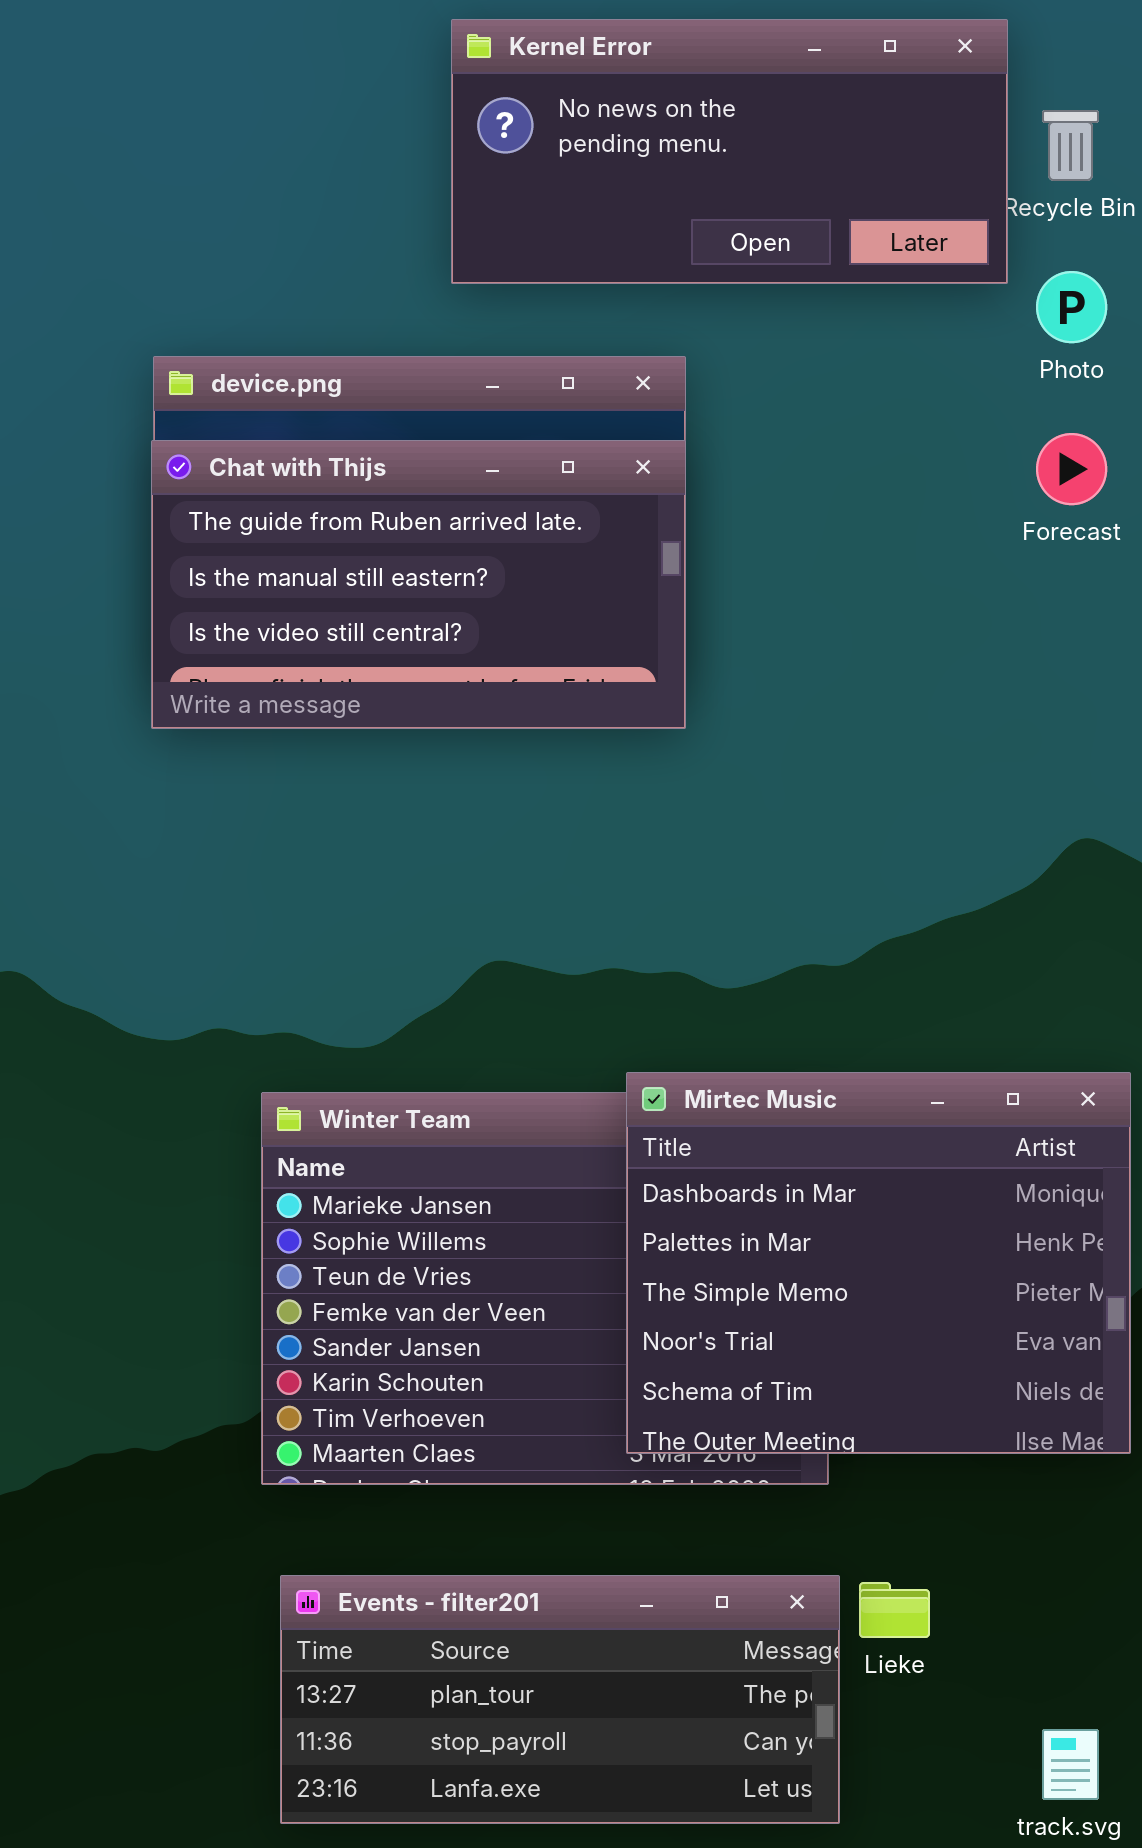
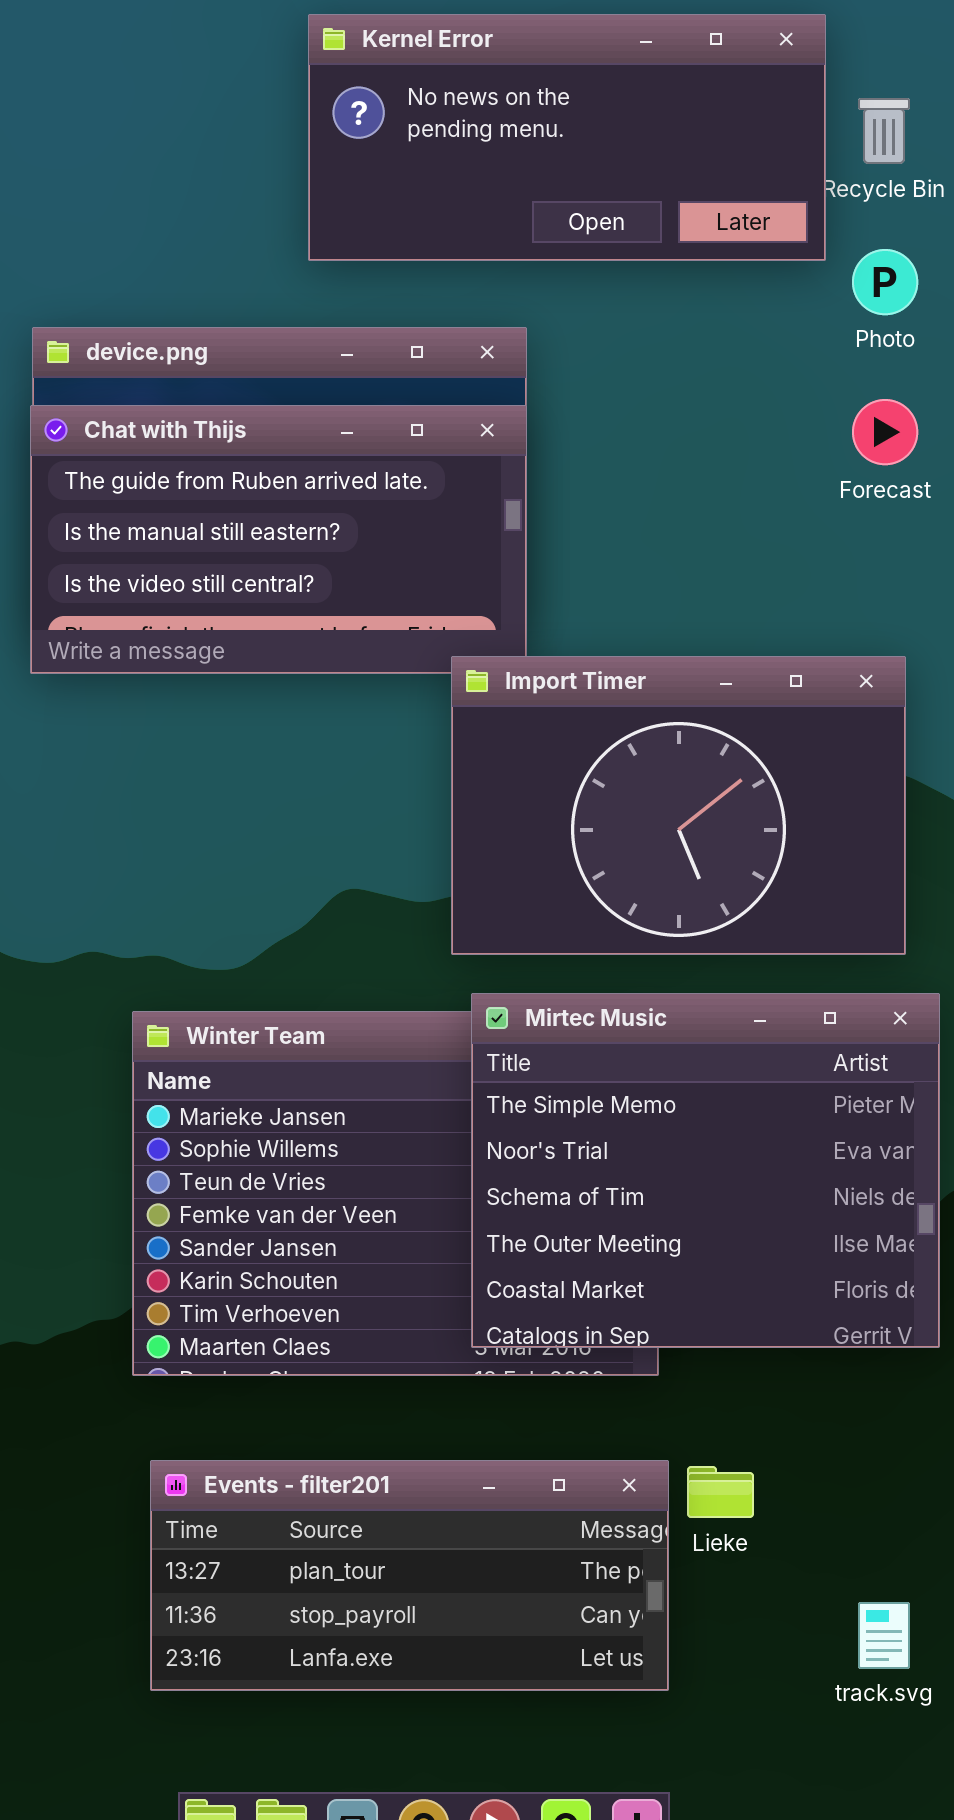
Import Timer: none -> [451,656,906,955], opened
Mirtec Music: [626,1072,1131,1454] -> [471,993,940,1348], scrolled down 2 rows

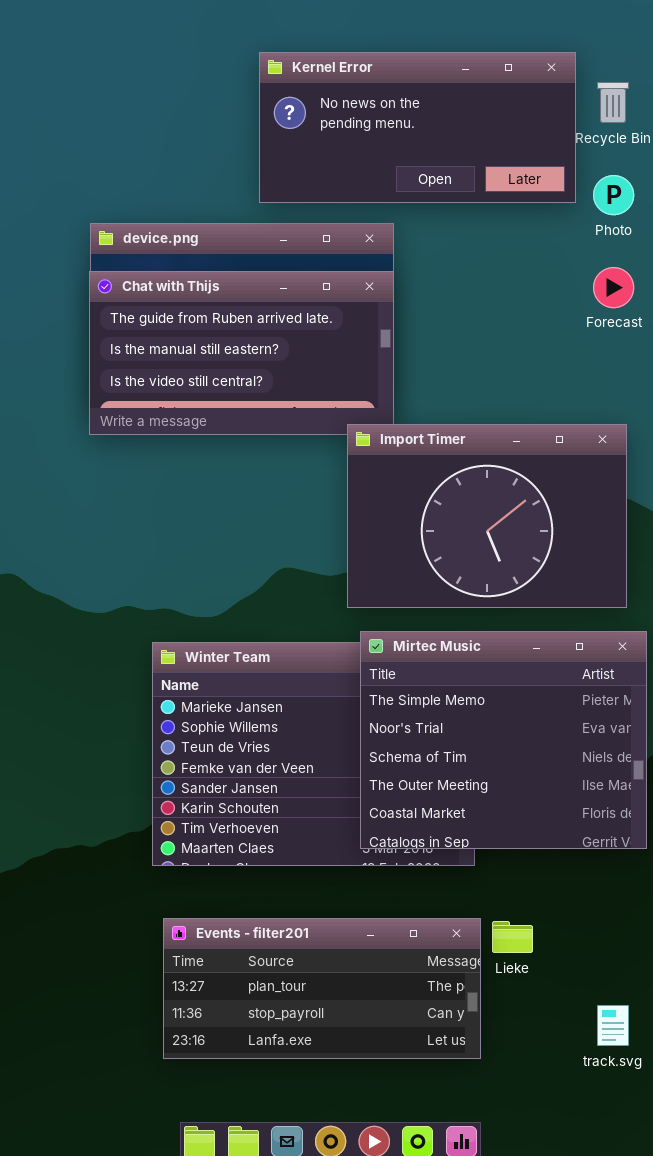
Kernel Error: [308,14,826,261] -> [259,52,576,203], moved

